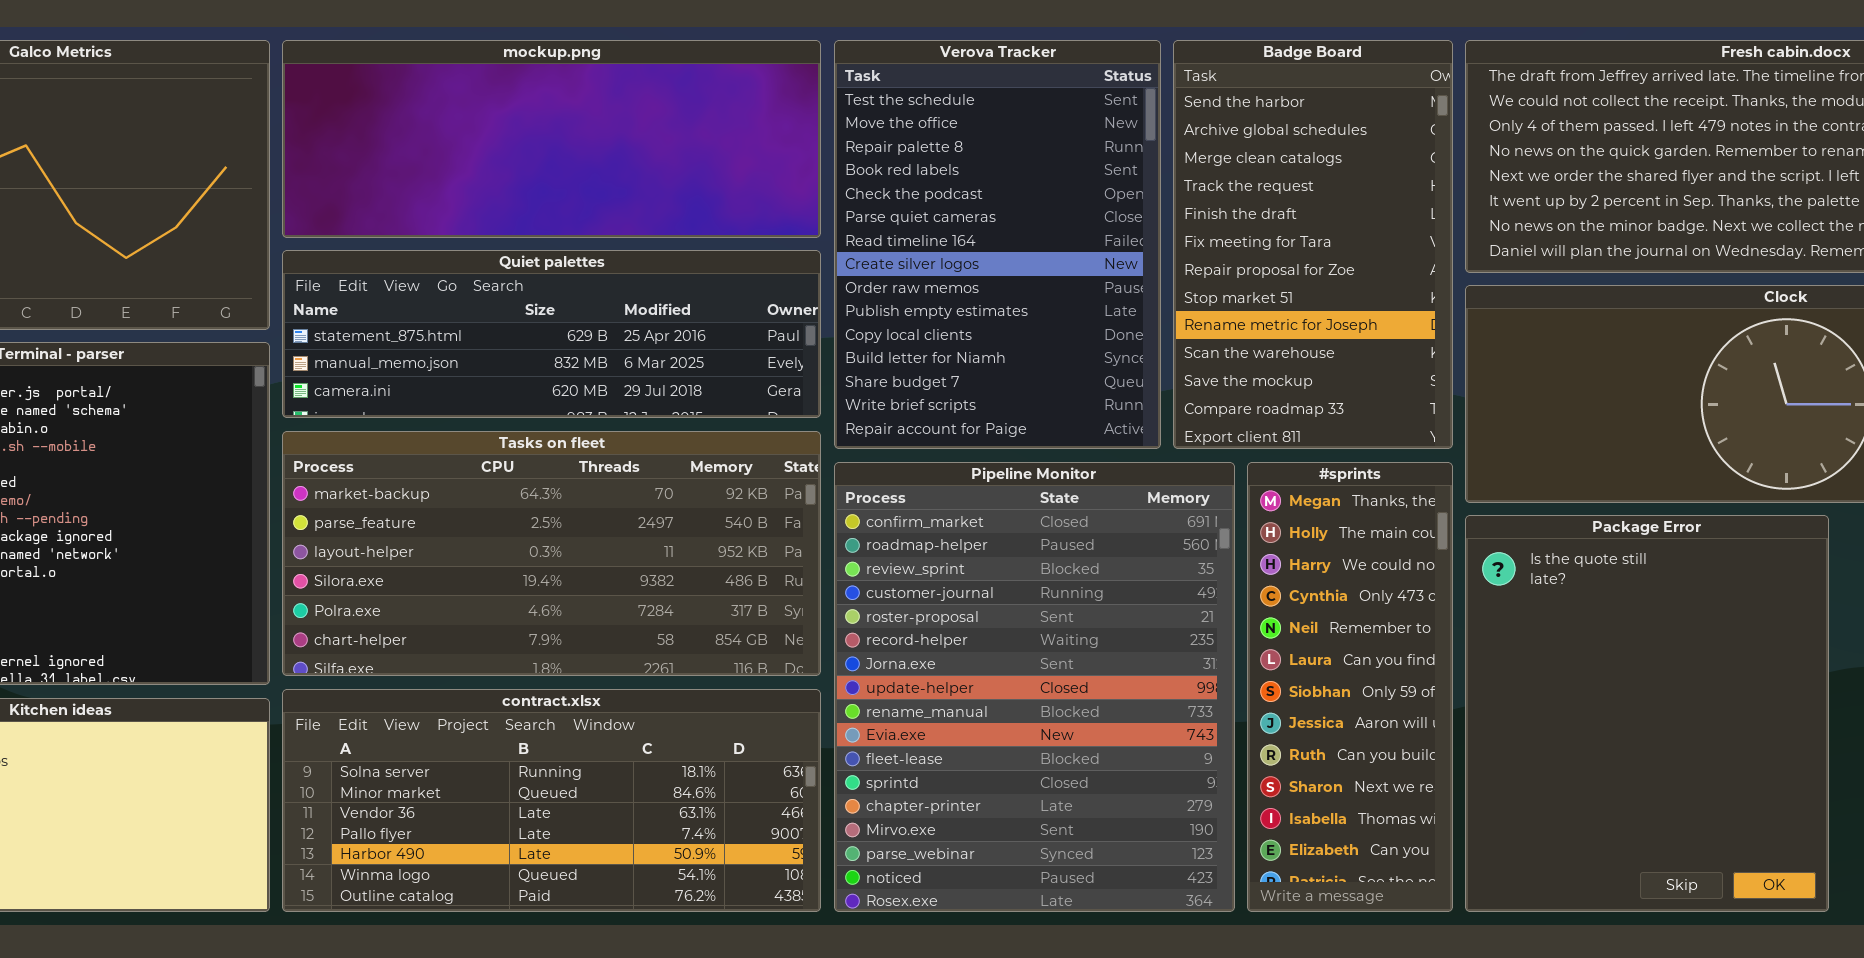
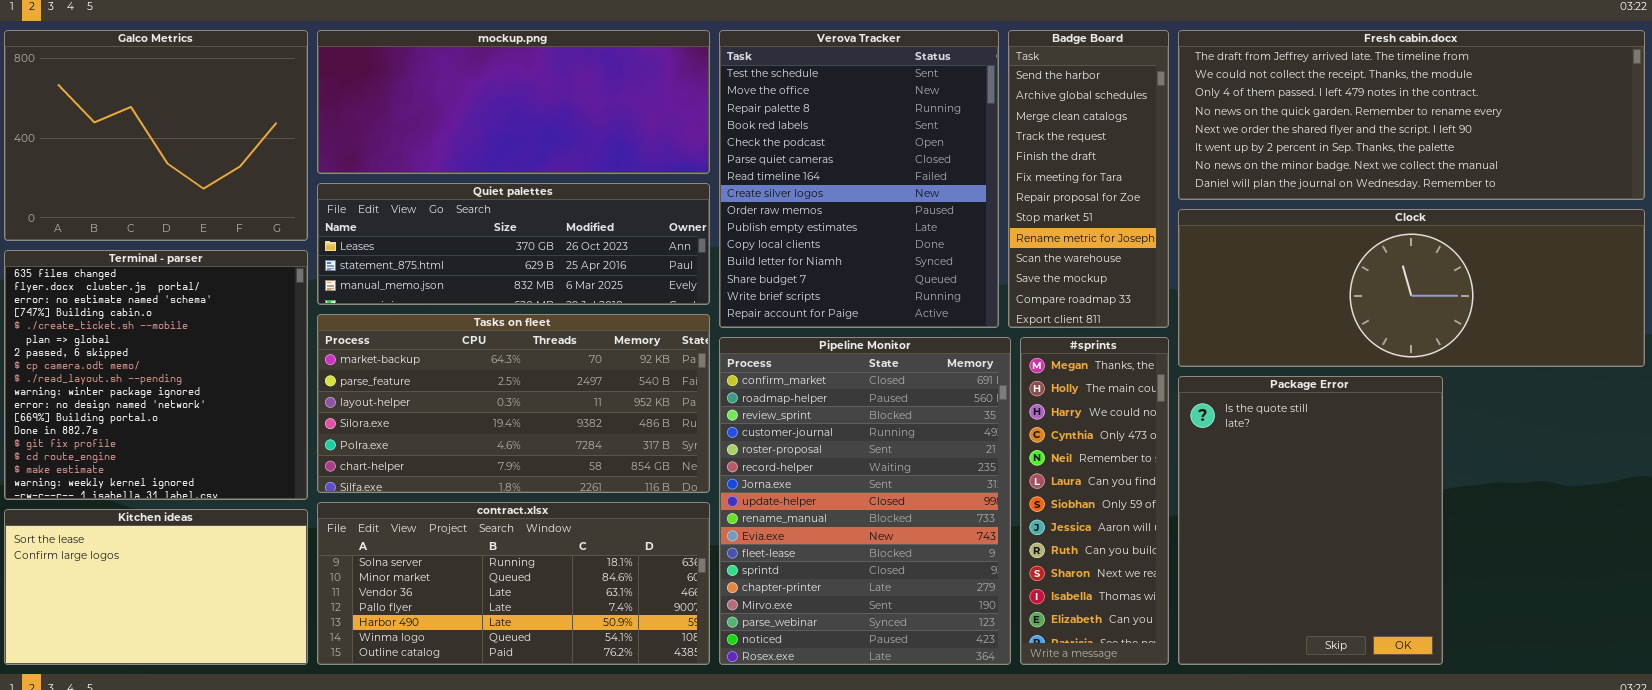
Verova Tracker: [834,40,1161,449] -> [719,30,999,328], resized
Badge Board: [1173,40,1453,449] -> [1008,30,1169,328], resized
Quiet palettes: [282,250,821,418] -> [317,183,710,305], scrolled up 1 row

